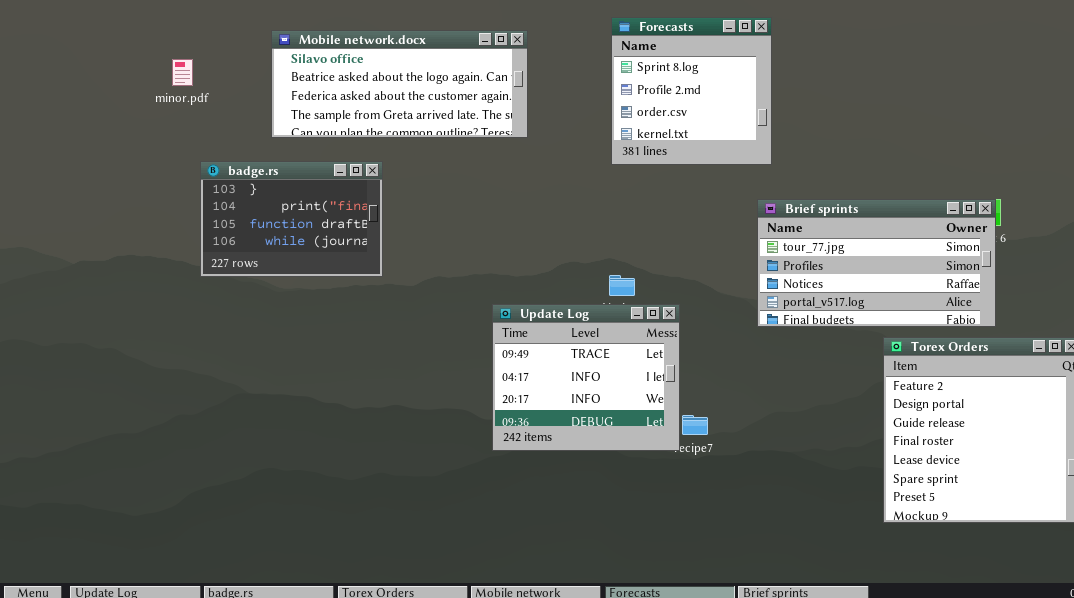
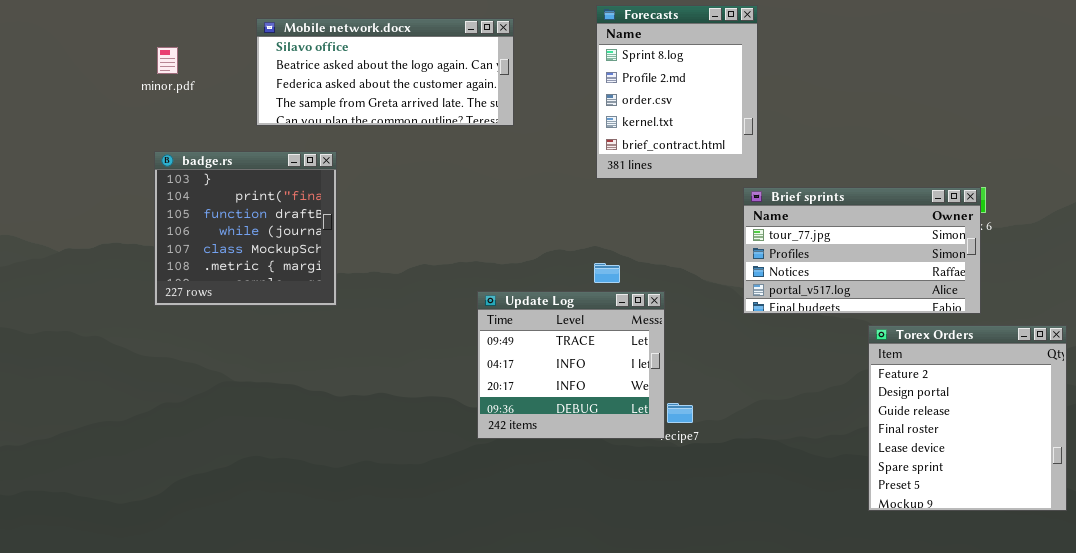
Forecasts: [611,17,772,165] -> [596,5,758,179], resized
badge.rs: [200,161,383,277] -> [154,151,337,306], moved, resized

